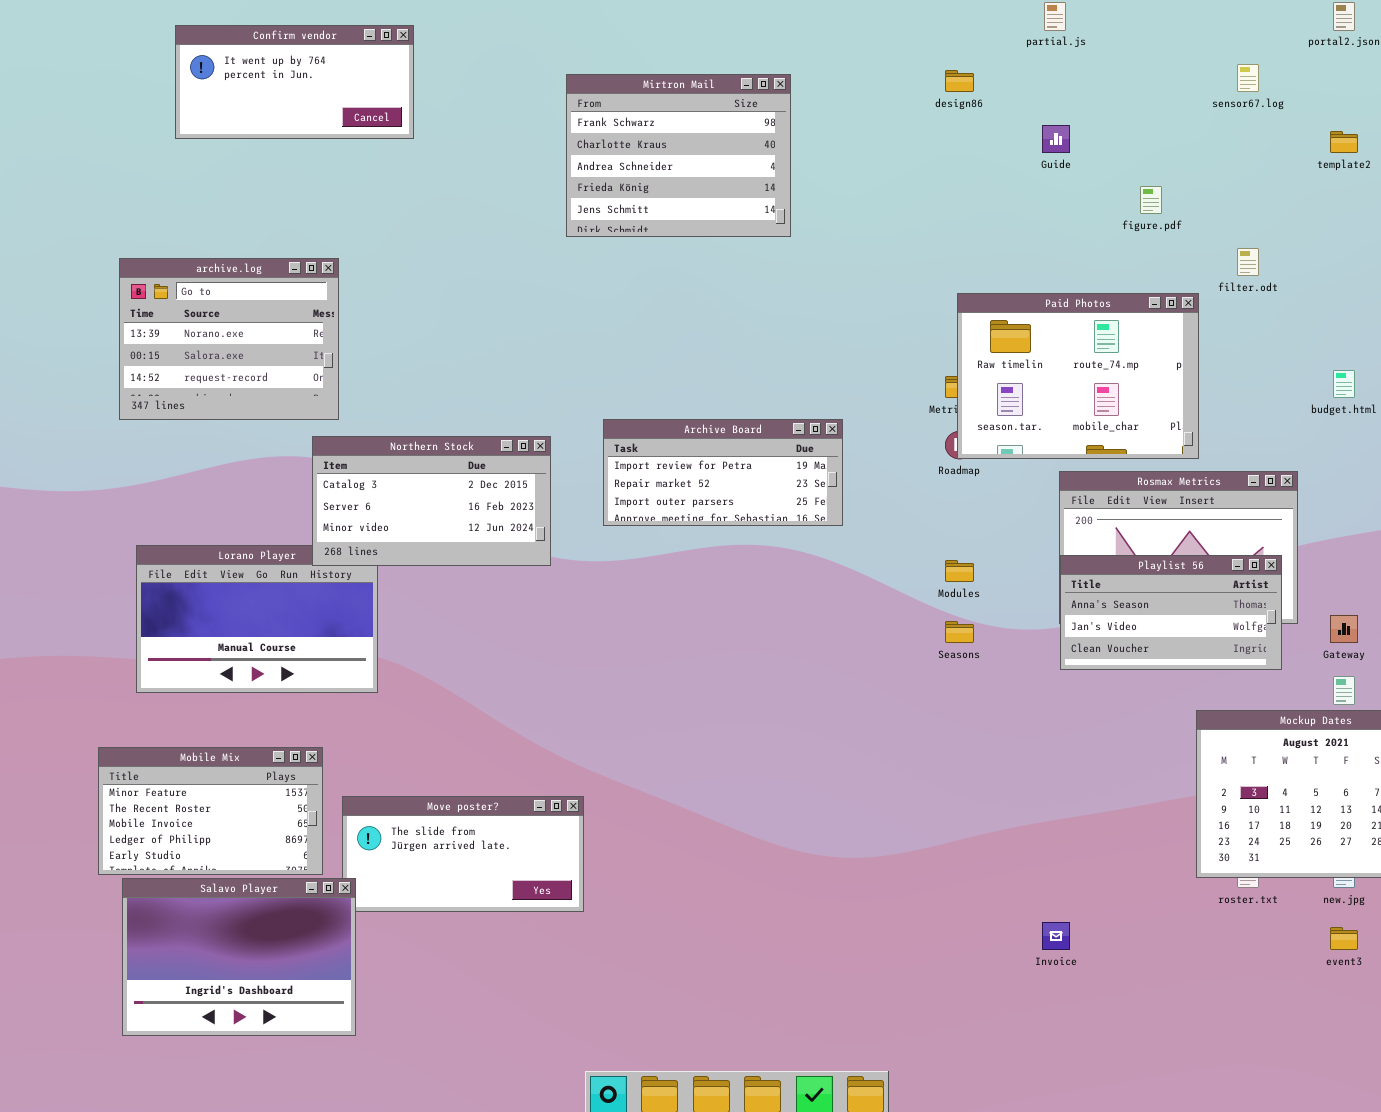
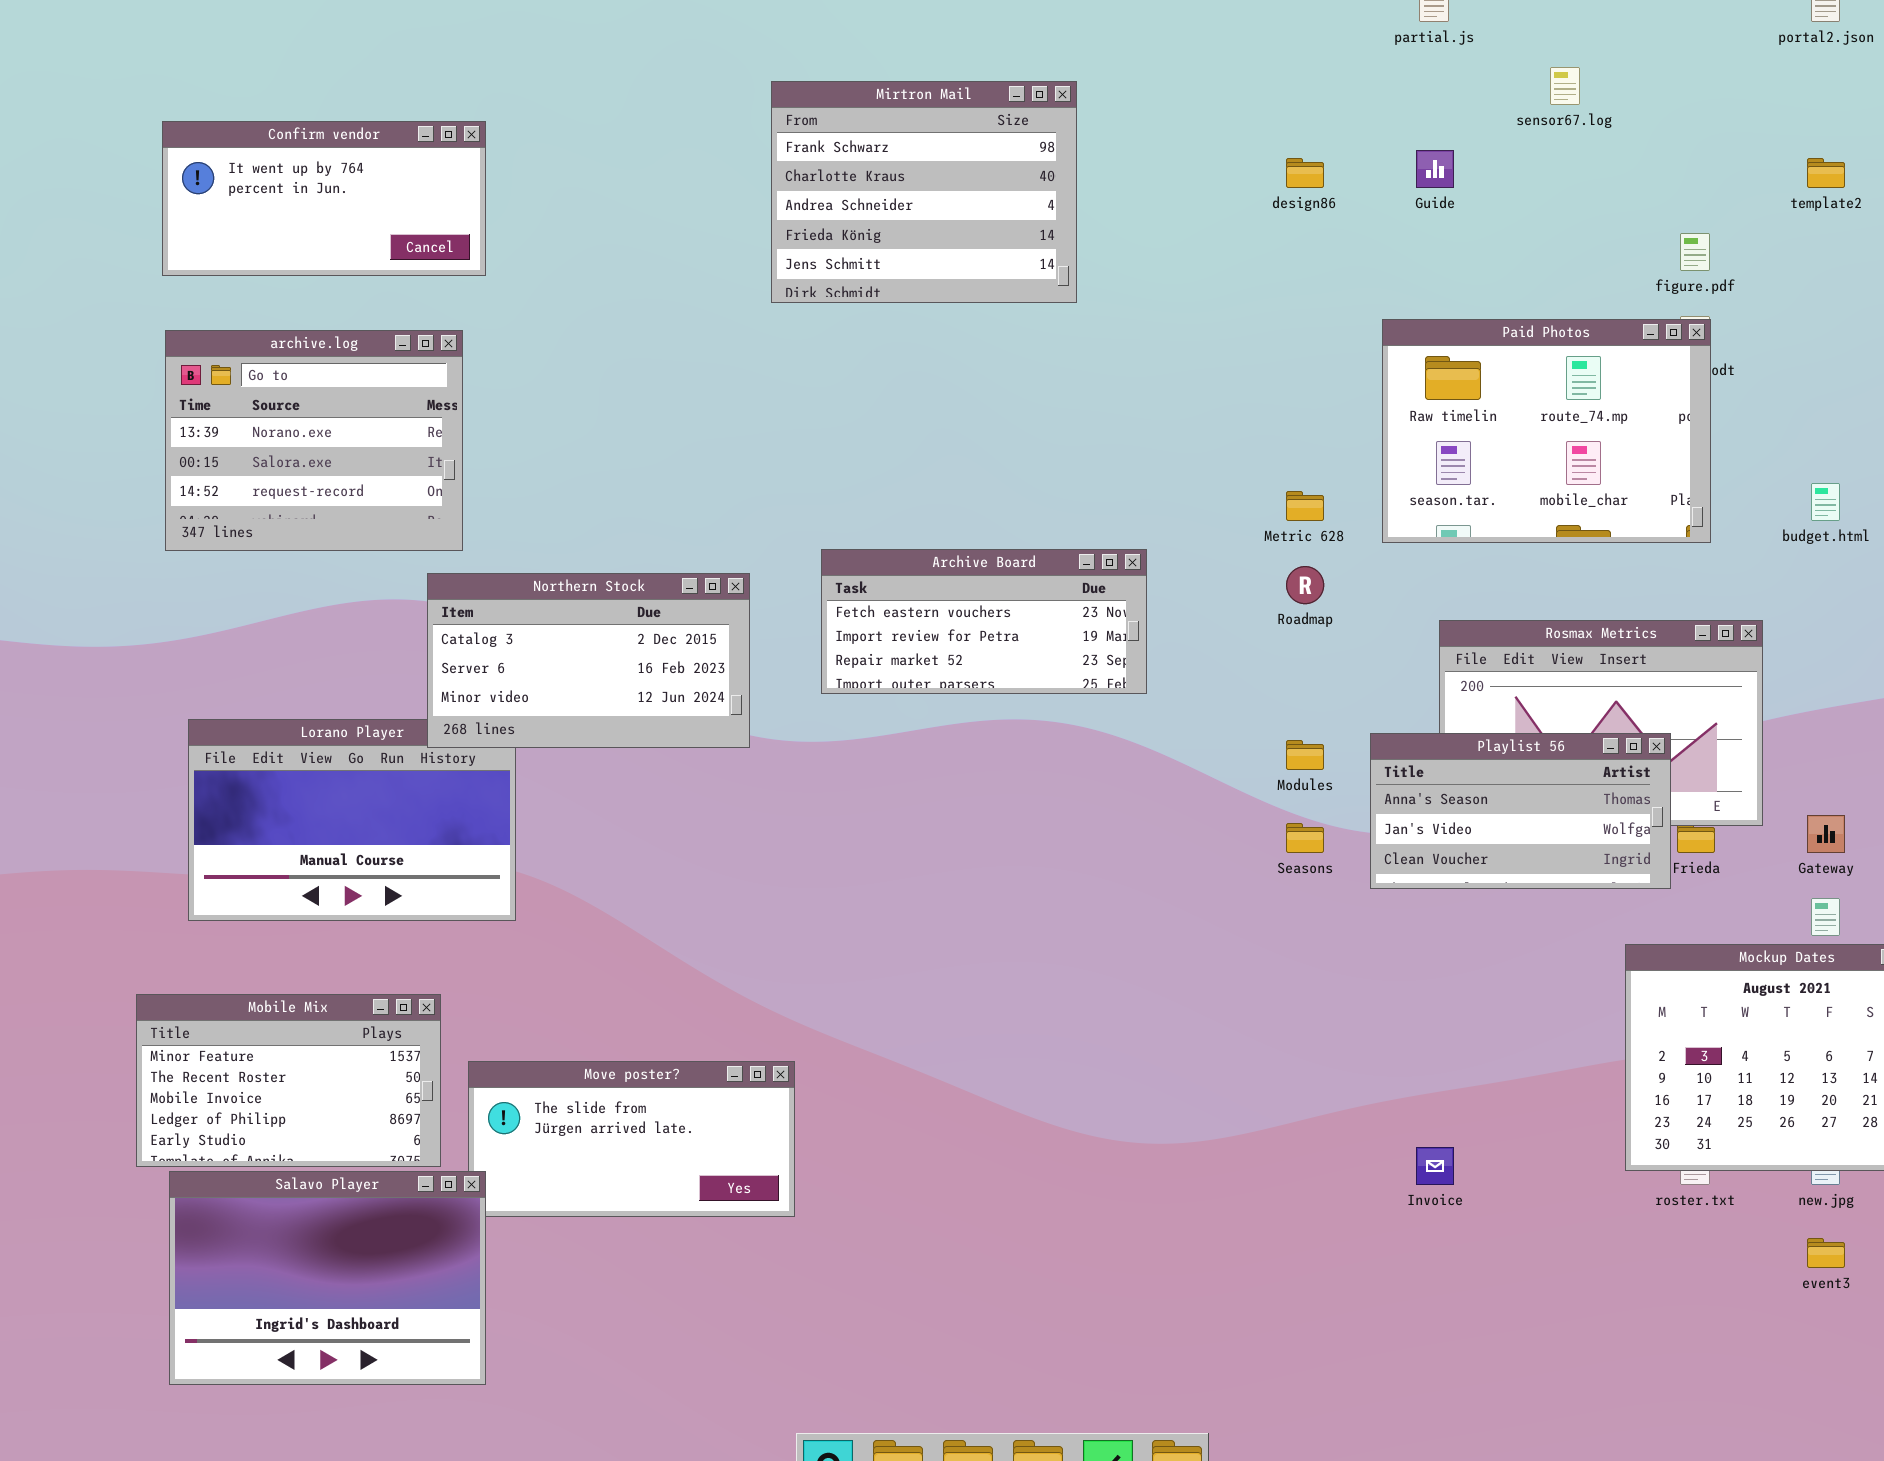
Confirm vendor: [175,25,414,139] -> [162,121,486,276], moved
sensor67.log: [1237,64,1259,92] -> [1550,67,1580,105], moved
design86: [945,70,974,92] -> [1286,158,1324,188], moved
figure.pdf: [1140,186,1162,214] -> [1680,233,1710,271], moved
Paid Photos: [957,293,1199,459] -> [1382,319,1711,543], moved
Archive Board: [603,419,843,526] -> [821,549,1147,694], scrolled up 1 row
Playlist 56: [1060,555,1282,670] -> [1370,733,1671,889], moved
Invoice: [1042,922,1070,950] -> [1416,1147,1454,1185], moved

